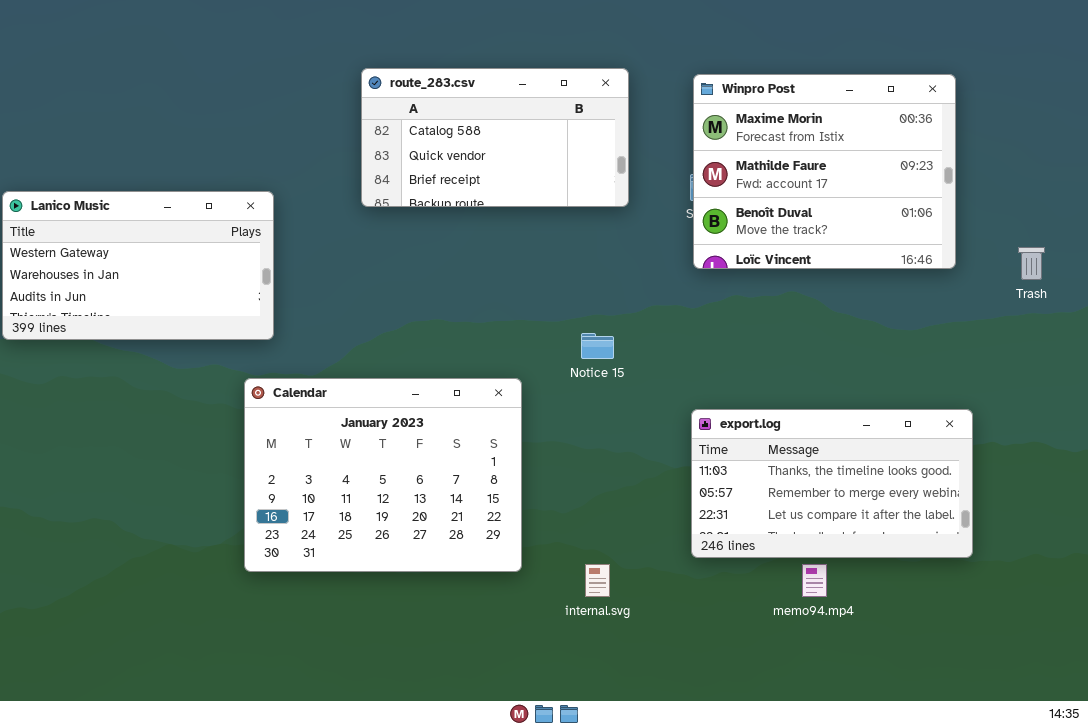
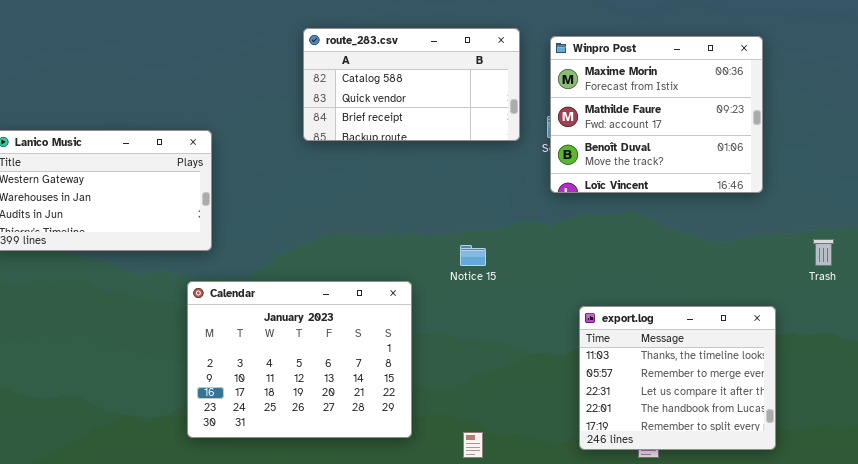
route_283.csv: [361,68,629,207] -> [303,28,520,141], moved
Trash: [1018,247,1045,280] -> [813,239,834,266], moved
export.log: [691,409,973,558] -> [579,306,776,450], resized

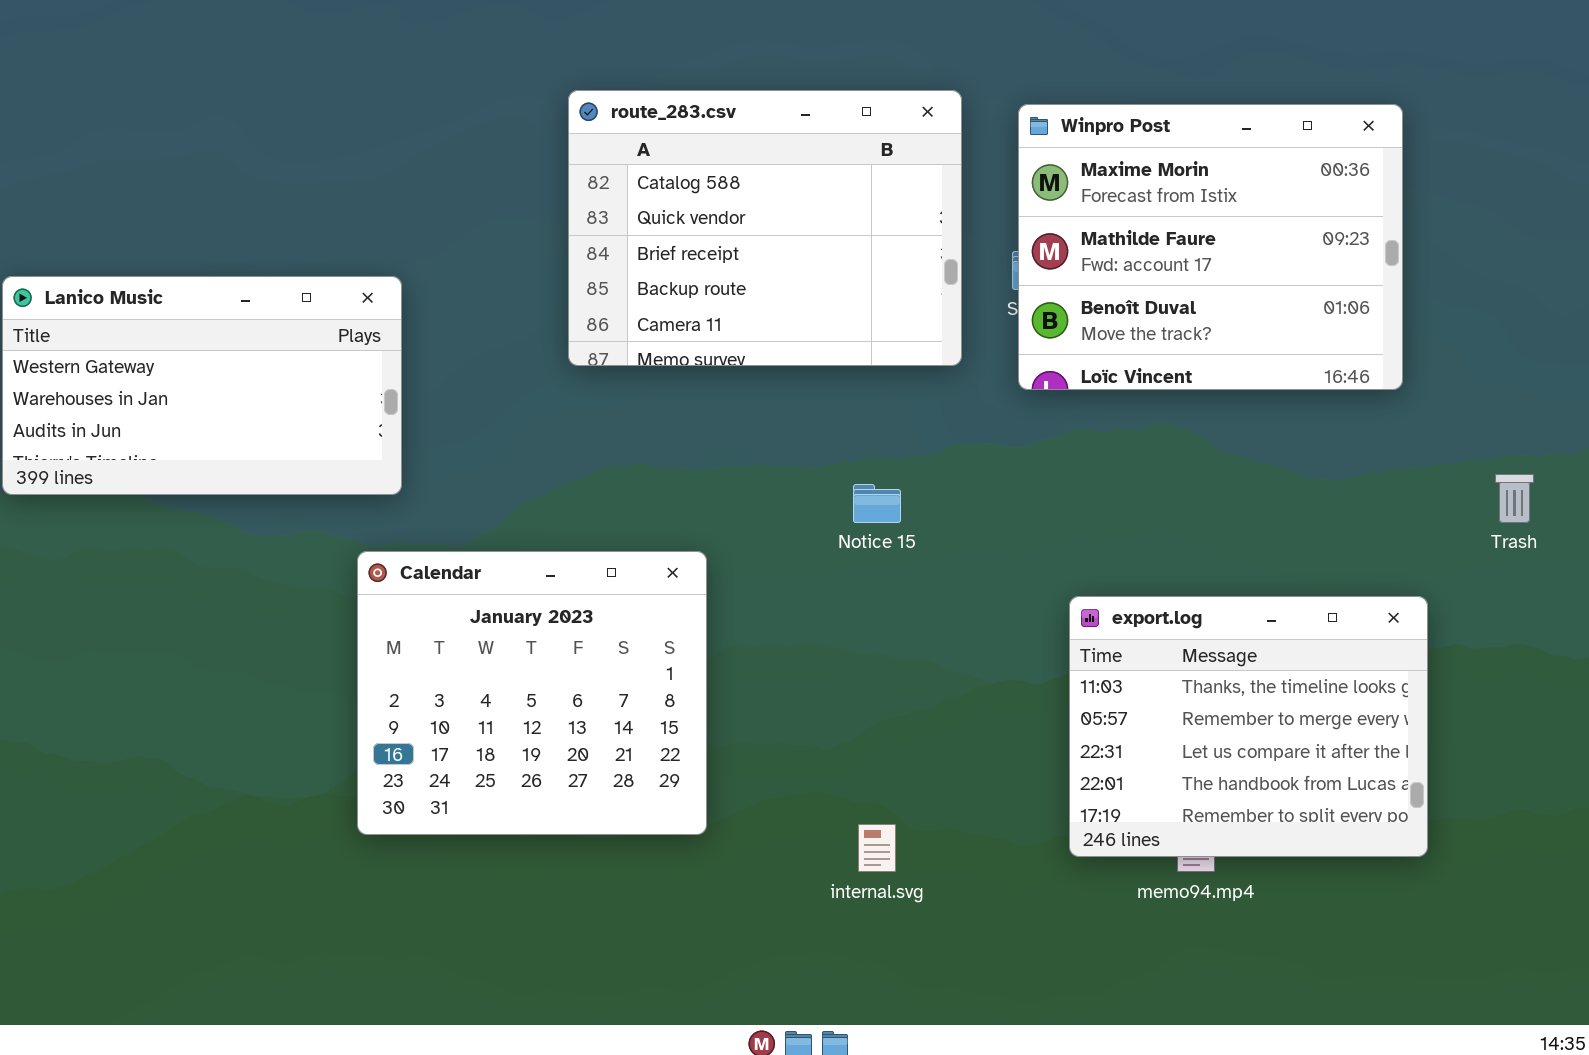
route_283.csv: [303,28,520,141] -> [568,90,962,366], resized
Calendar: [187,281,412,438] -> [357,551,707,835], resized

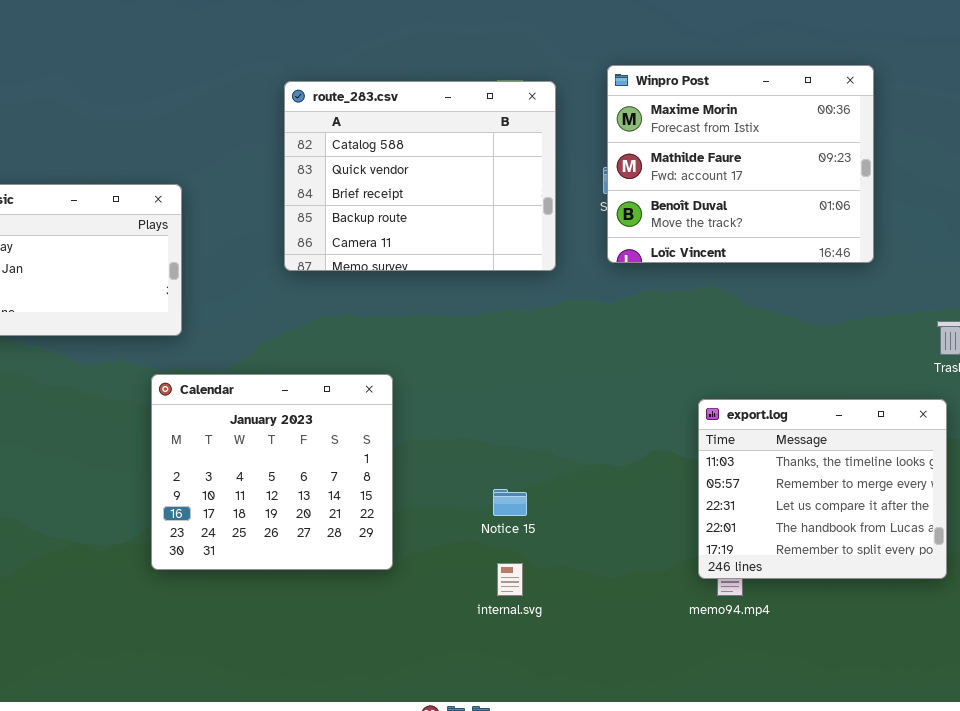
route_283.csv: [568,90,962,366] -> [284,81,556,271], moved
Notice 15: [853,484,901,523] -> [493,489,527,516], moved
export.log: [1069,596,1428,857] -> [698,399,947,579], moved

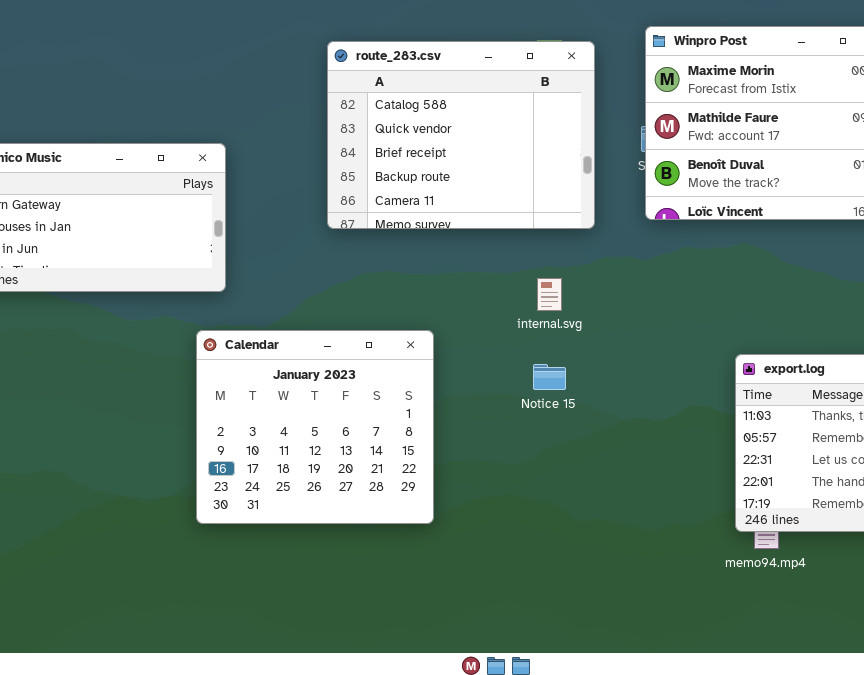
Notice 15: [493,489,527,516] -> [533,364,566,390], moved
internal.svg: [497,563,523,596] -> [537,278,562,311], moved

